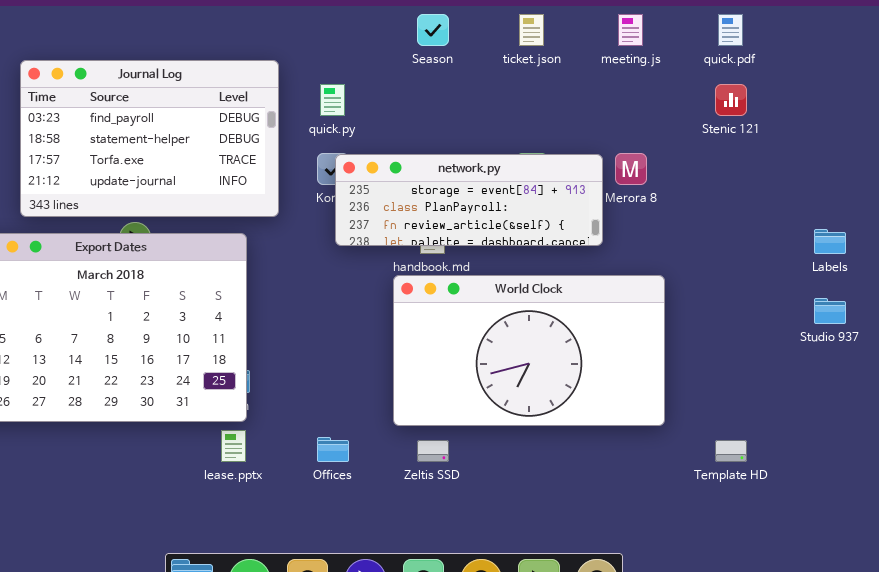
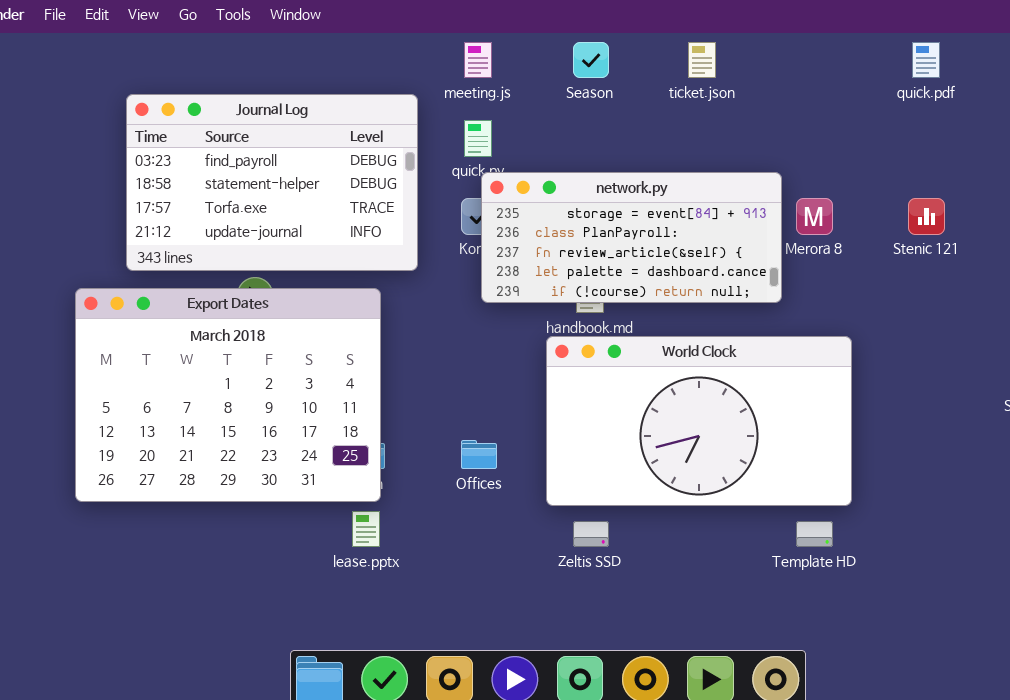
meeting.js: [618,14,643,46] -> [464,42,492,78], moved
Stenic 121: [715,84,747,116] -> [908,198,945,235], moved
network.py: [335,154,603,246] -> [481,172,782,303], resized
Offices: [317,437,349,462] -> [461,440,497,469], moved
Template HD: [715,440,747,462] -> [796,521,833,547], moved

